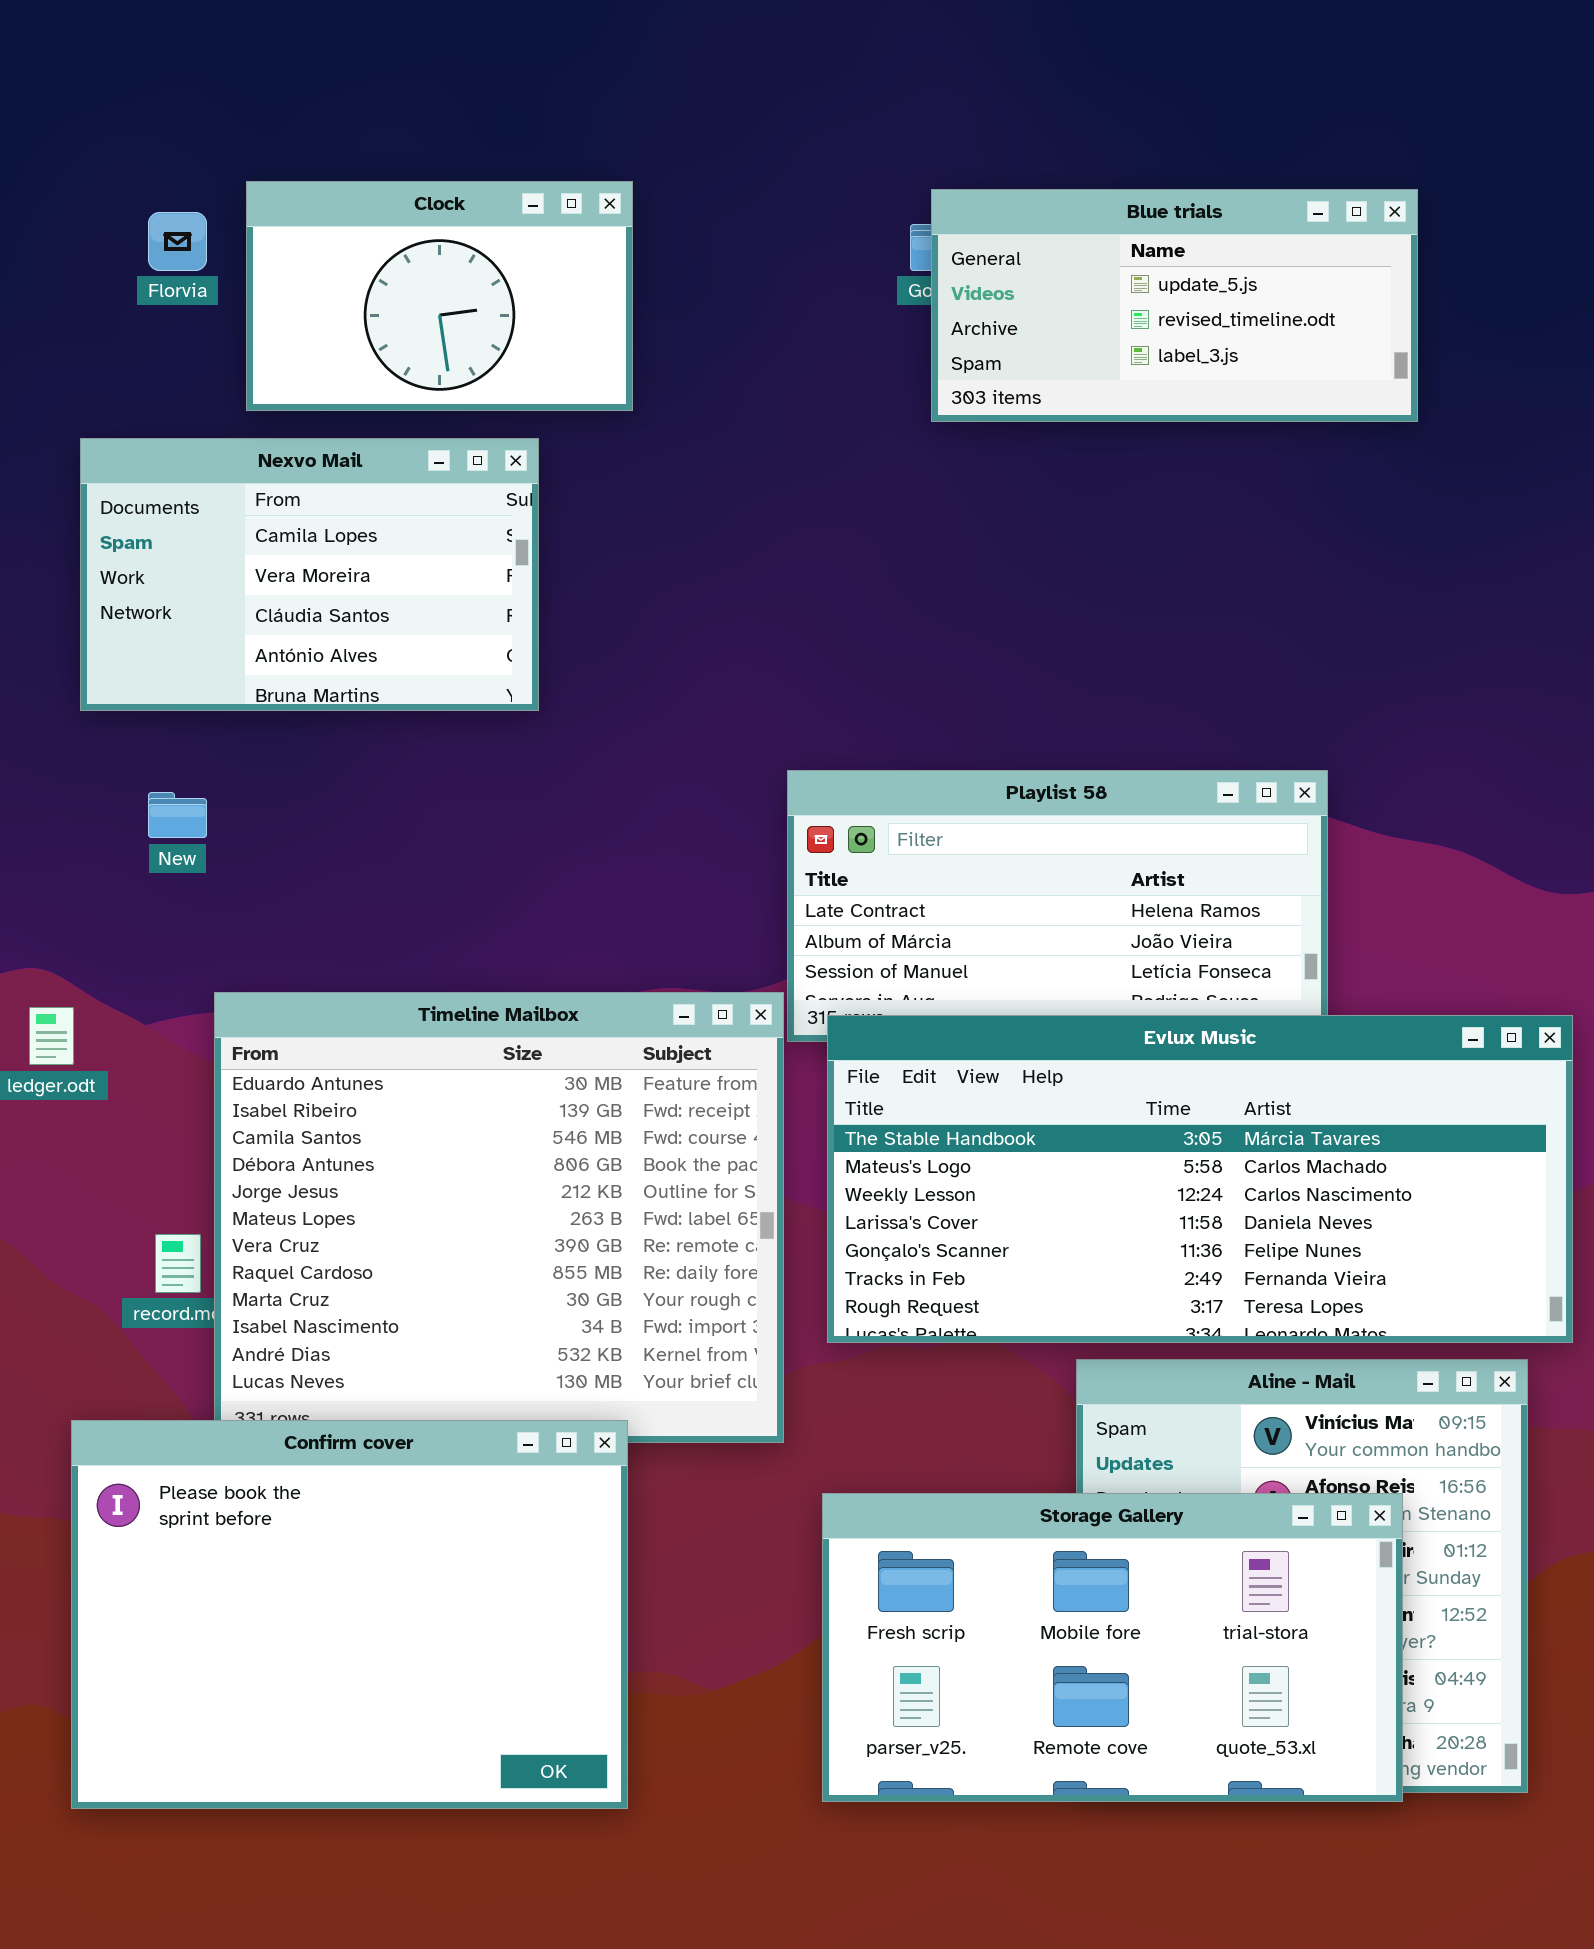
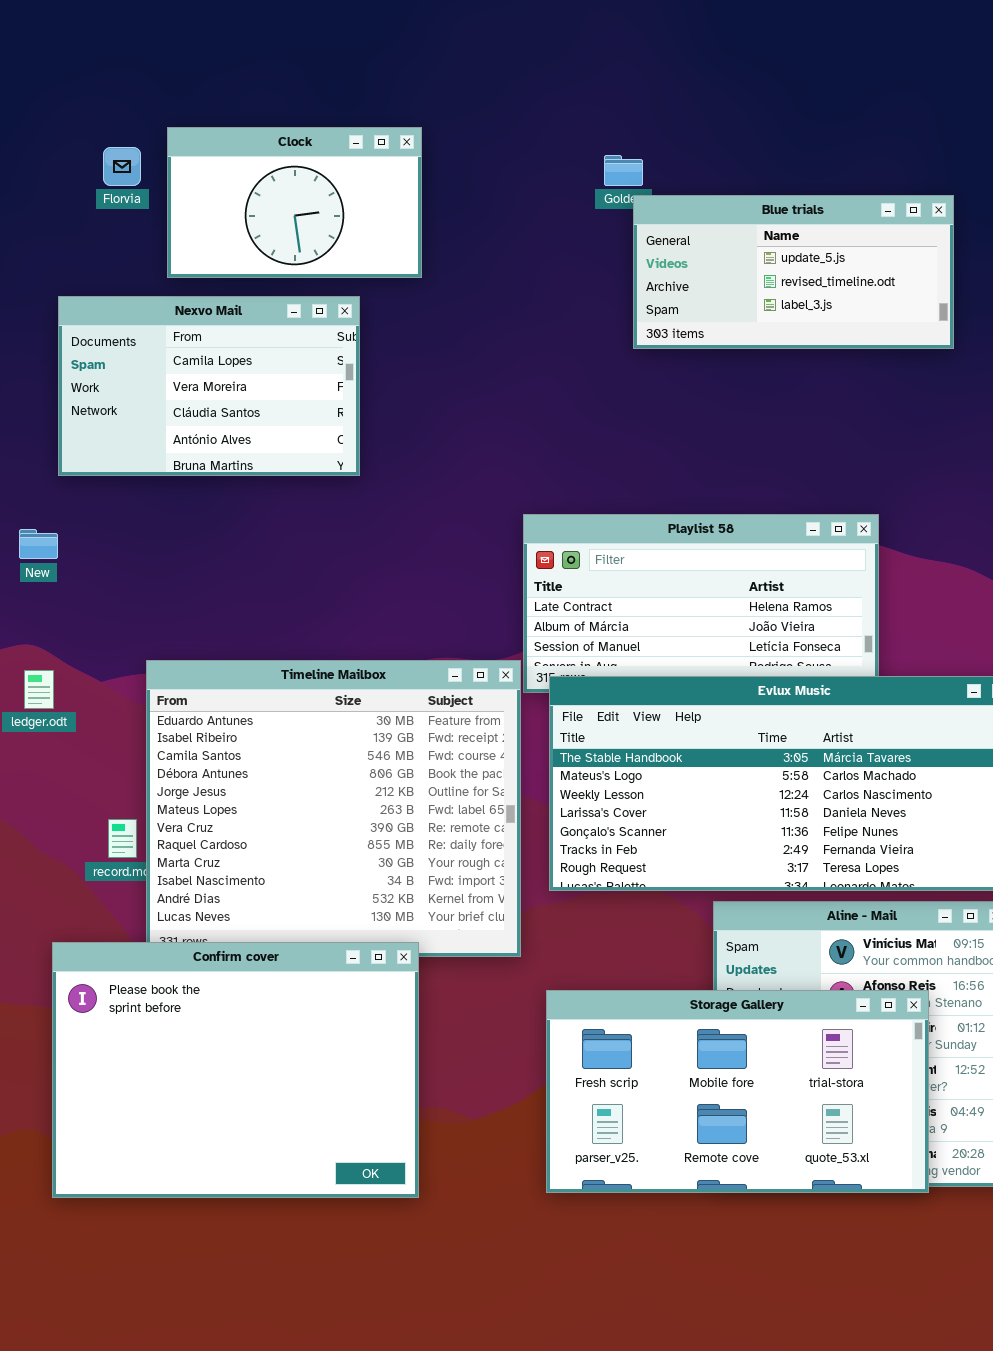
Blue trials: [931,189,1418,422] -> [633,195,954,349], moved
New: [148,792,207,838] -> [19,529,58,559], moved

